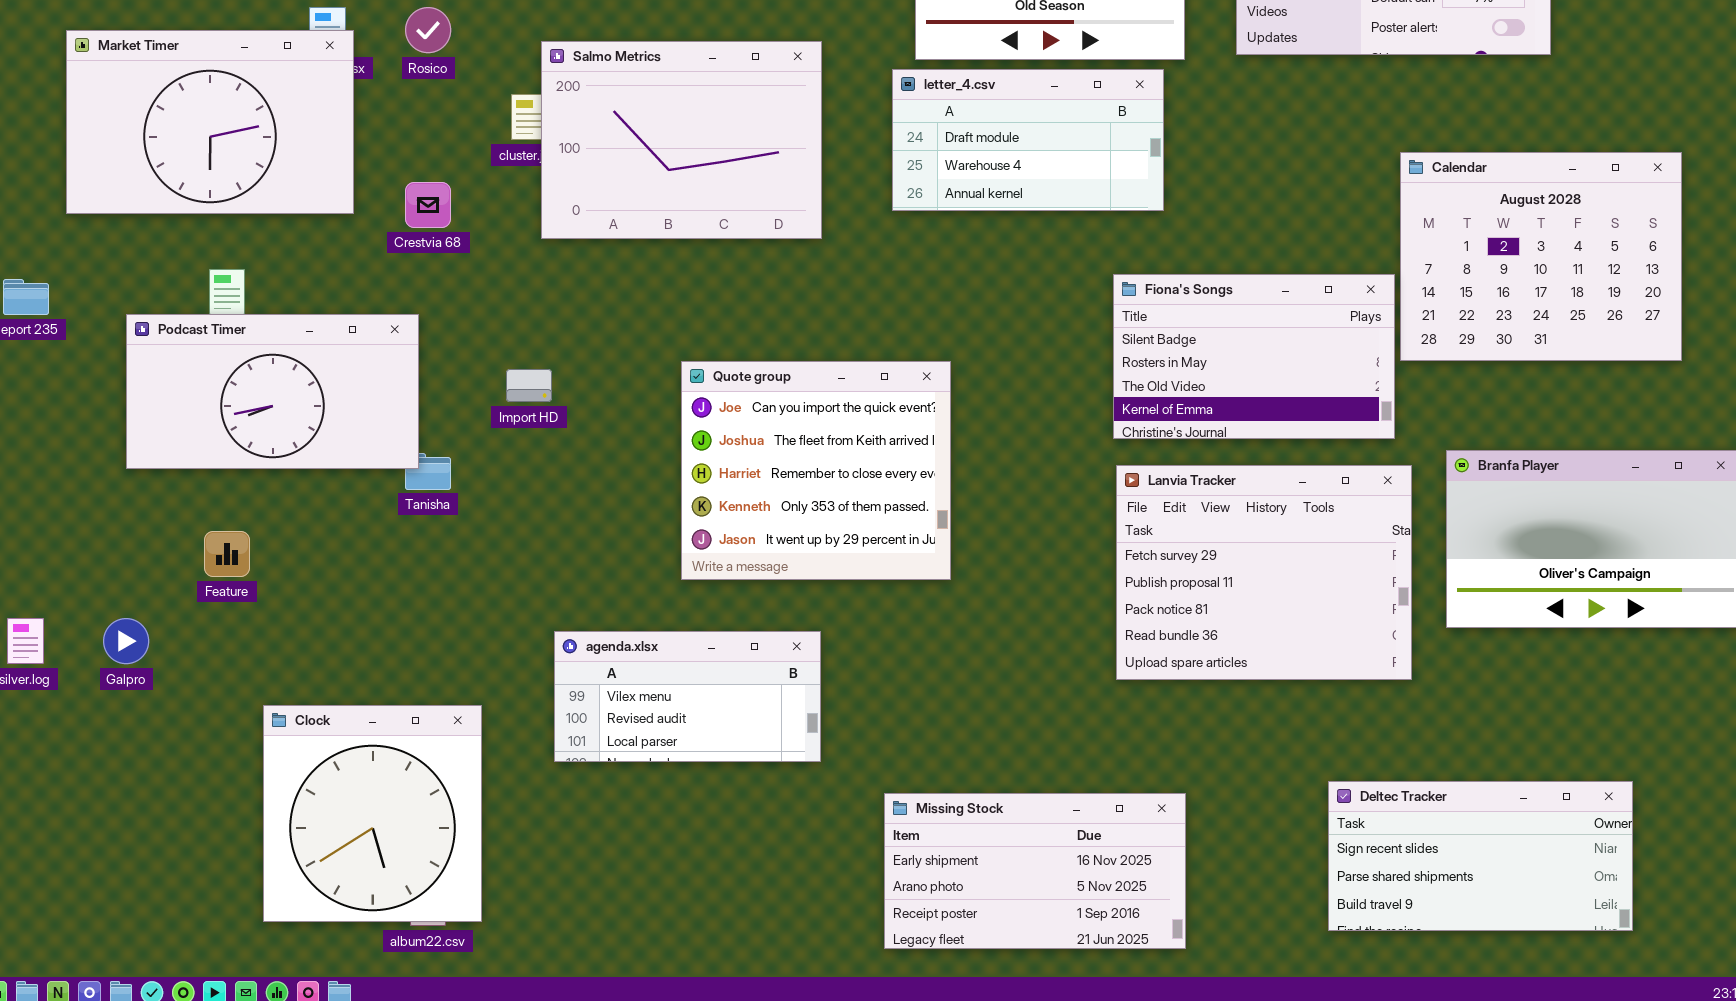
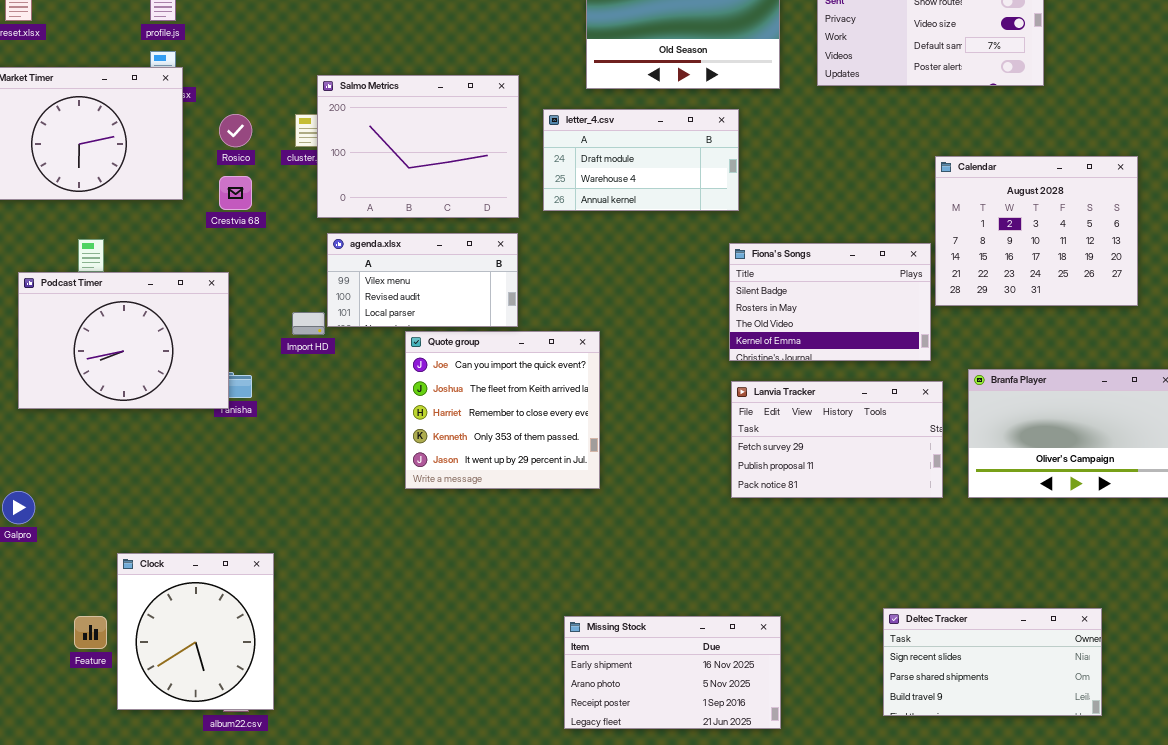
Rosico: [405,7,451,53] -> [219,114,252,147], moved
letter_4.csv: [892,69,1164,211] -> [543,109,739,211], moved
Podcast Timer: [126,314,419,469] -> [18,272,229,409], resized
Quote group: [681,361,951,580] -> [405,331,600,489], moved
Lanvia Tracker: [1116,465,1412,680] -> [731,381,943,498], resized
Feature: [204,531,250,577] -> [74,616,107,649], moved
agenda.xlsx: [554,631,821,762] -> [327,233,518,327], moved

